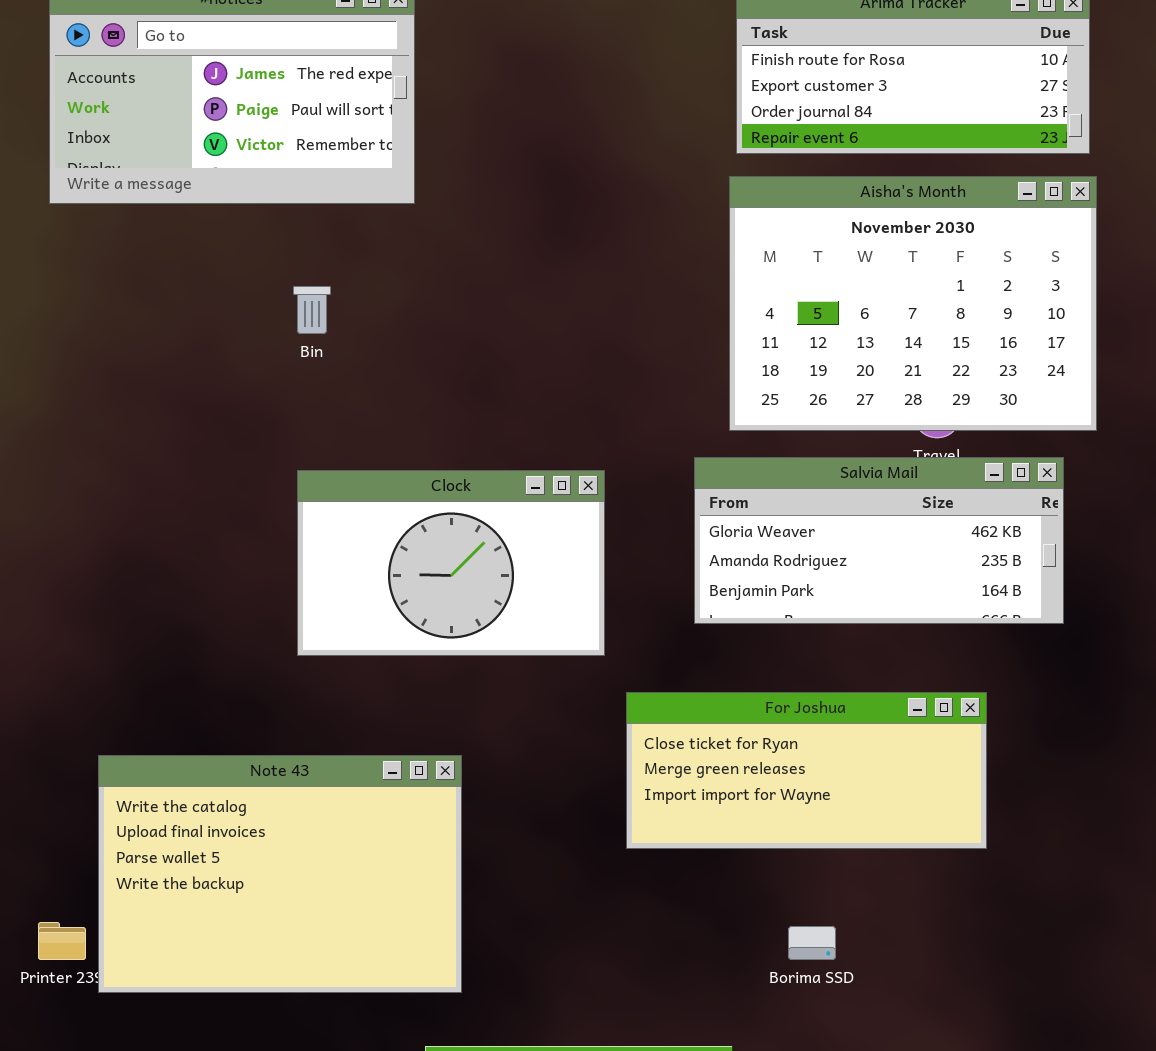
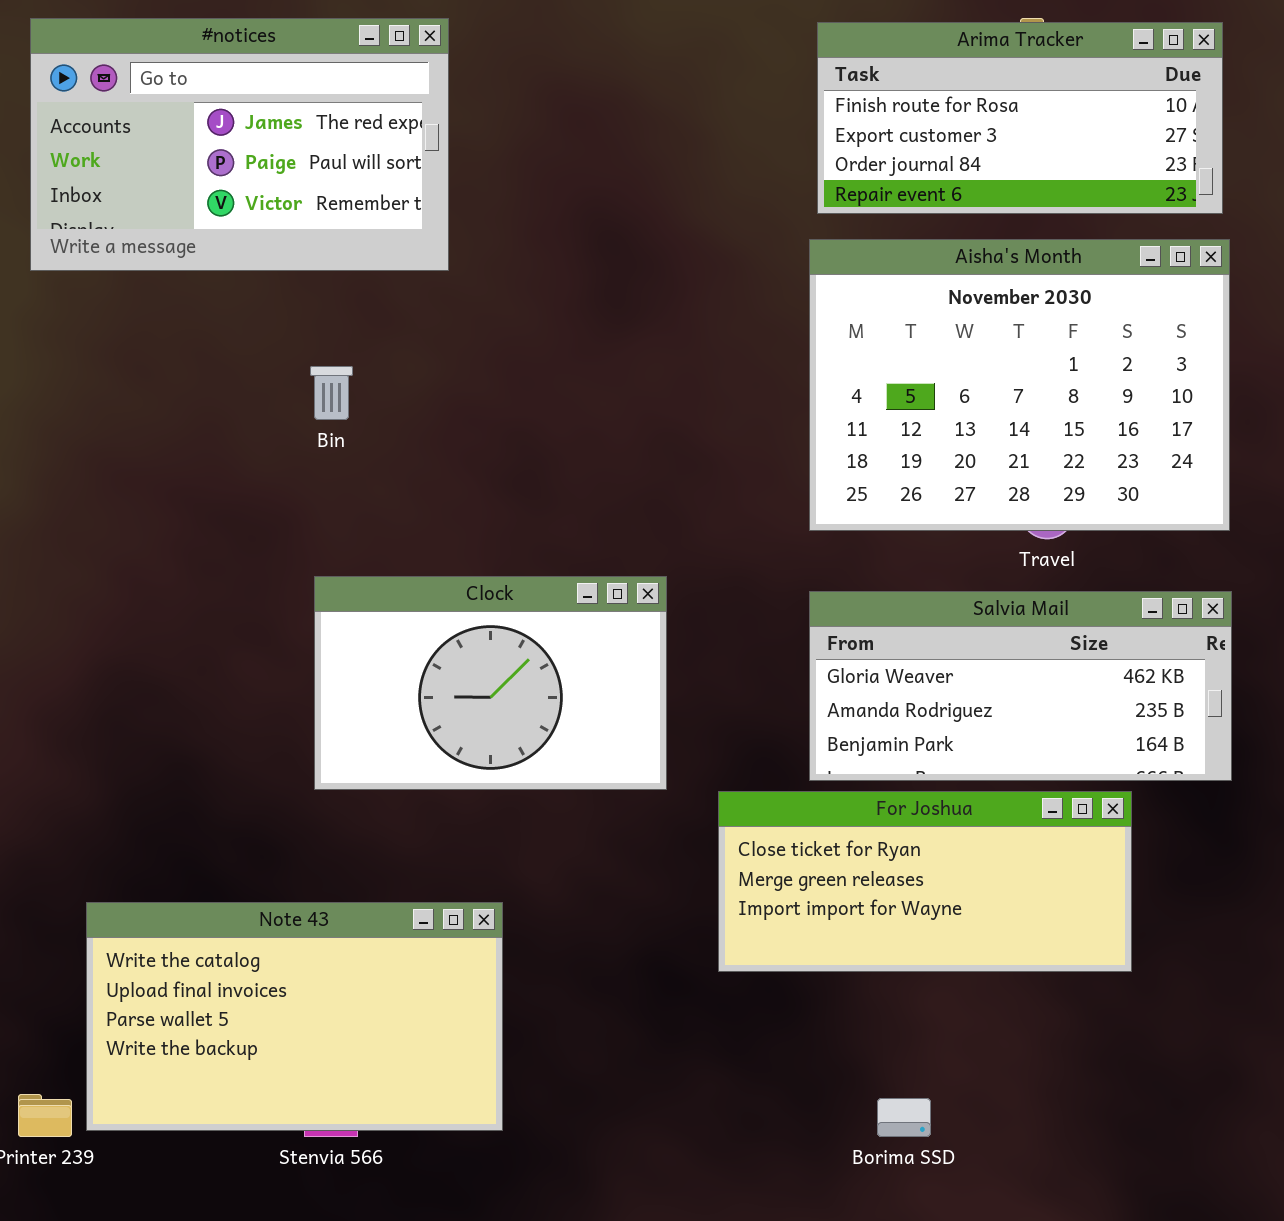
Salvia Mail: [694,457,1064,624] -> [809,591,1232,781], moved
For Joshua: [626,692,987,849] -> [718,791,1132,972], moved
Note 43: [98,755,462,993] -> [86,902,503,1131], resized

